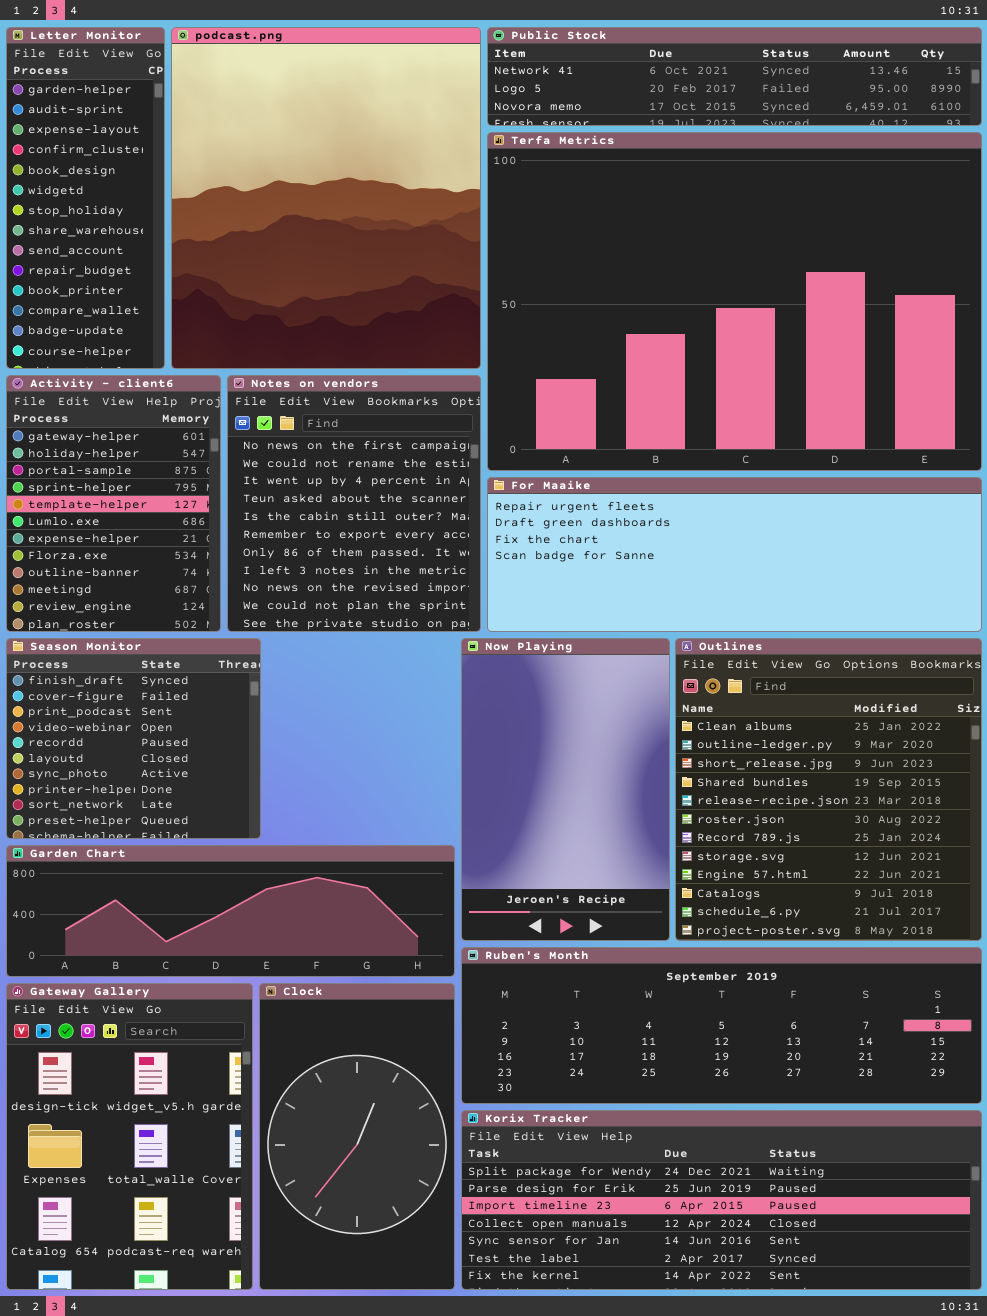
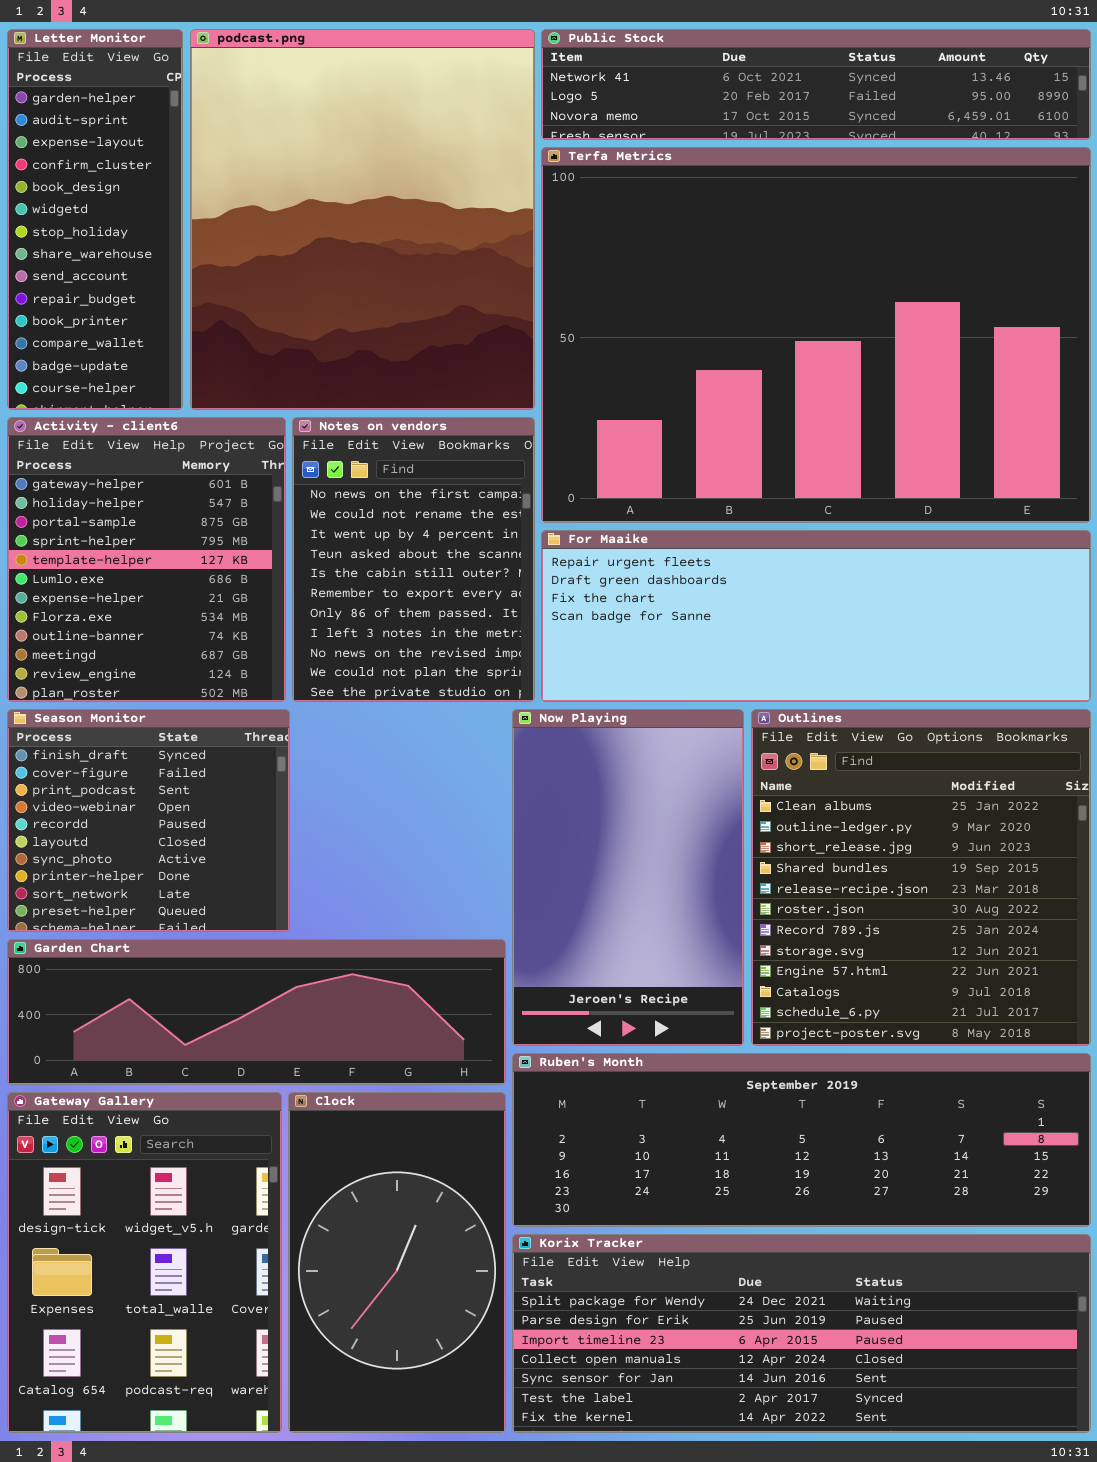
Activity - client6: [6,375,221,632] -> [7,417,286,702], resized
Notes on vendors: [227,375,481,632] -> [292,417,535,702], resized

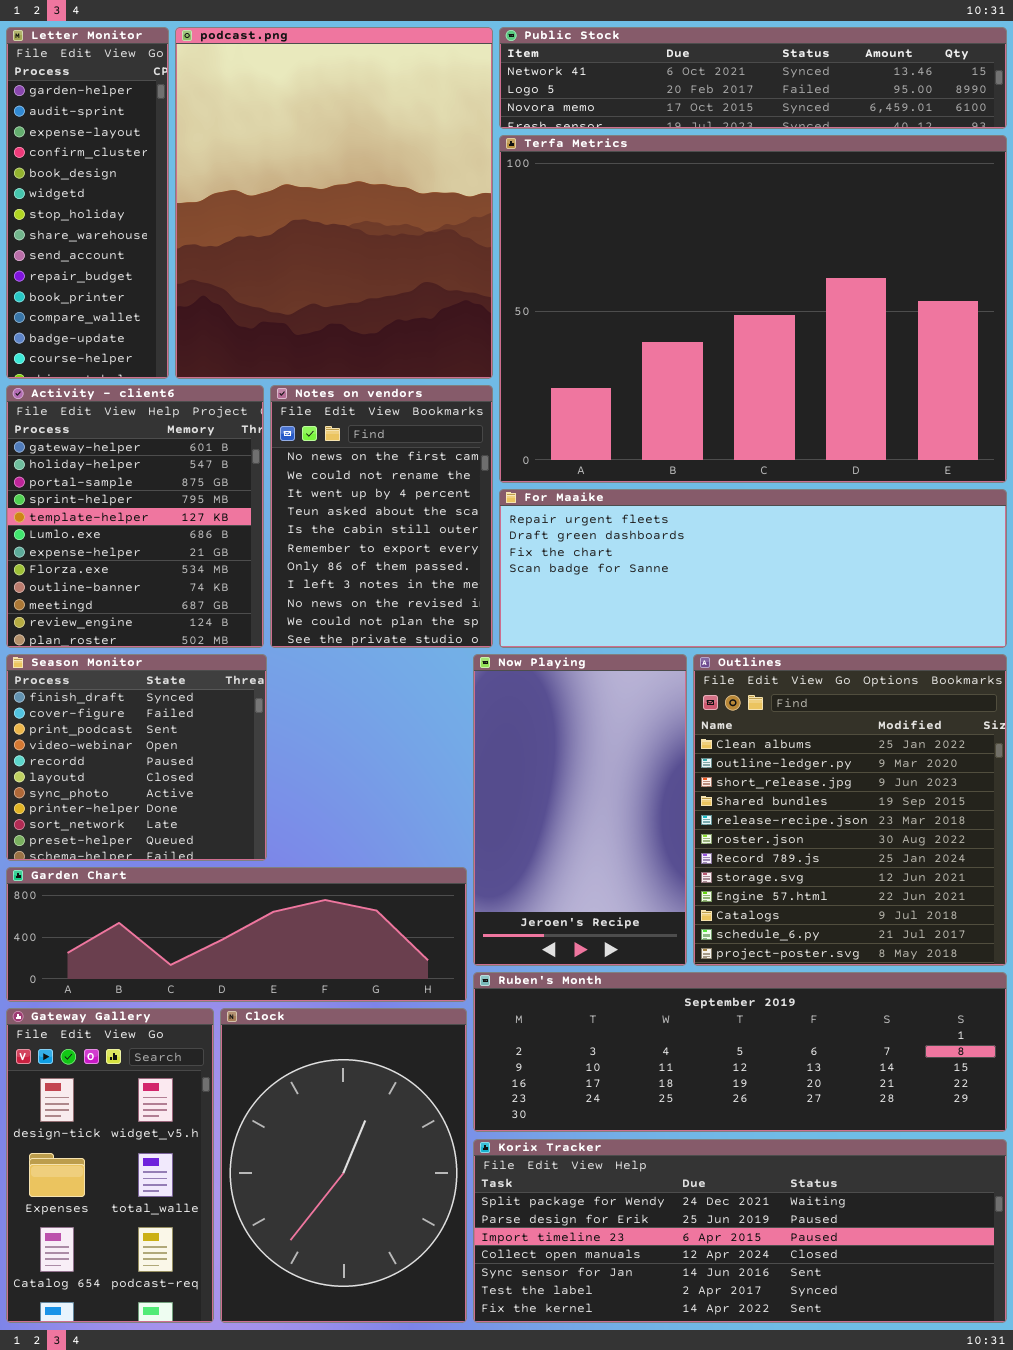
Gateway Gallery: [7,1092,282,1433] -> [6,1008,214,1323], resized
Clock: [288,1092,506,1433] -> [220,1008,467,1323], resized

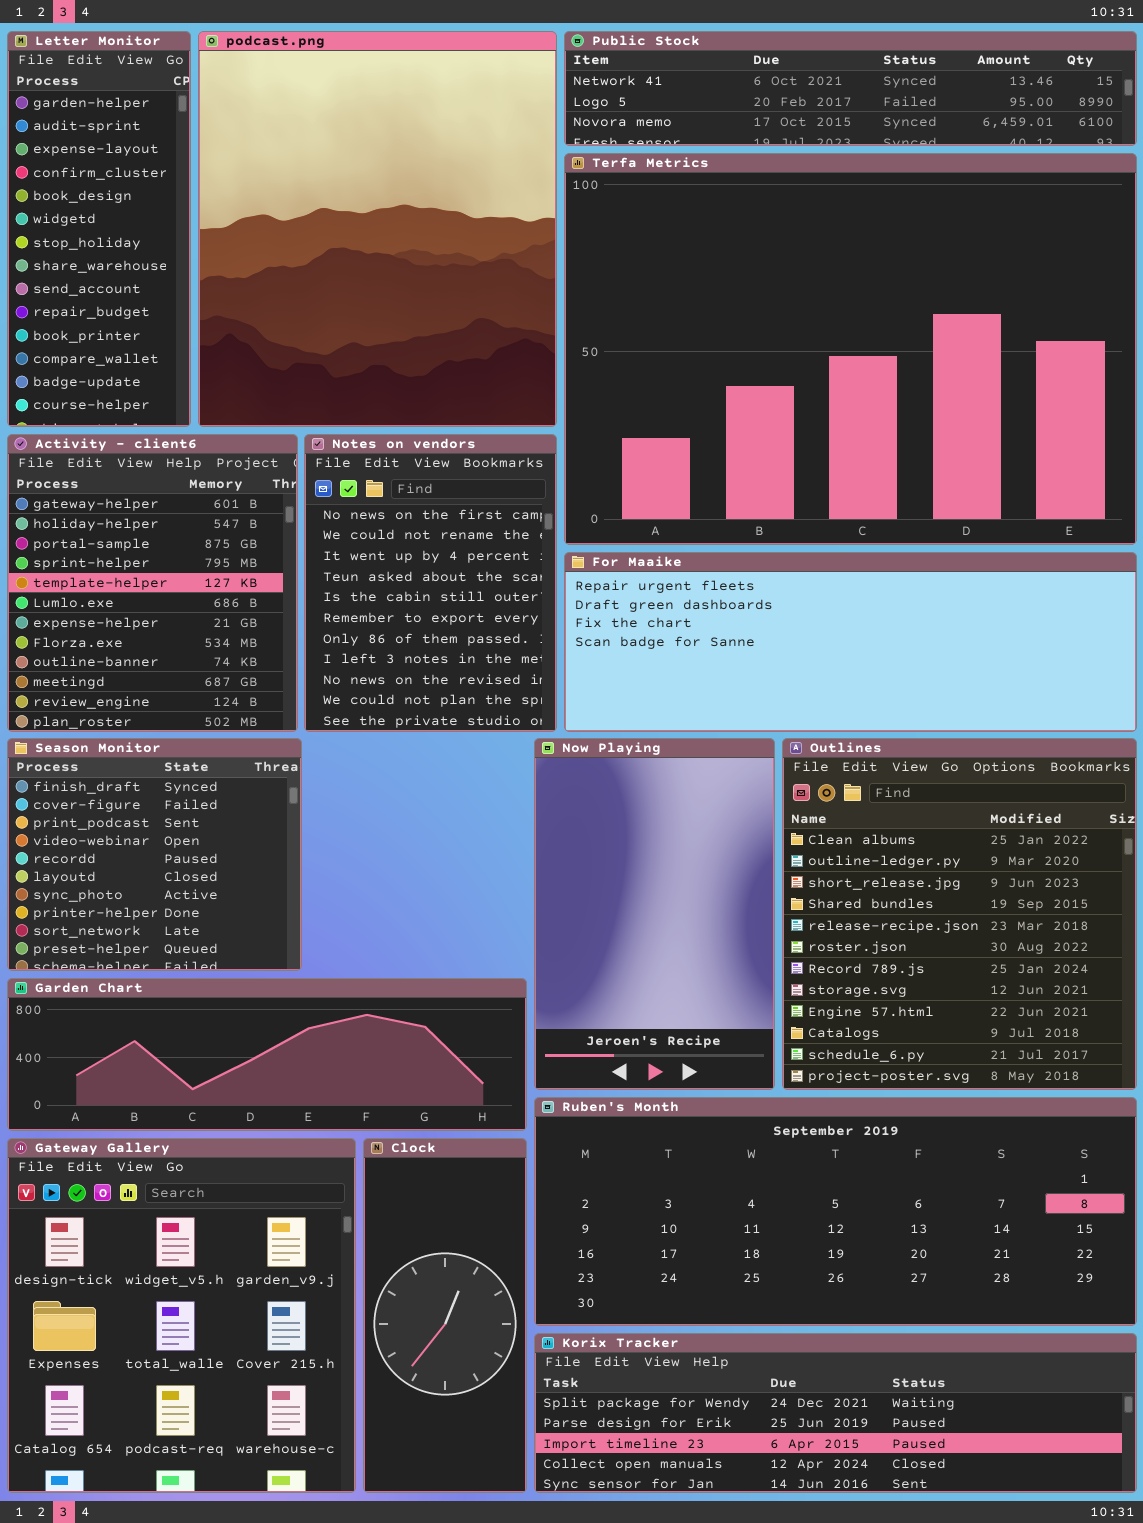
Ruben's Month: [473,972,1007,1132] -> [534,1097,1137,1326], resized
Gateway Gallery: [6,1008,214,1323] -> [7,1138,356,1493], resized
Clock: [220,1008,467,1323] -> [363,1138,527,1493], resized
Korix Tracker: [473,1139,1007,1323] -> [534,1333,1137,1493], resized

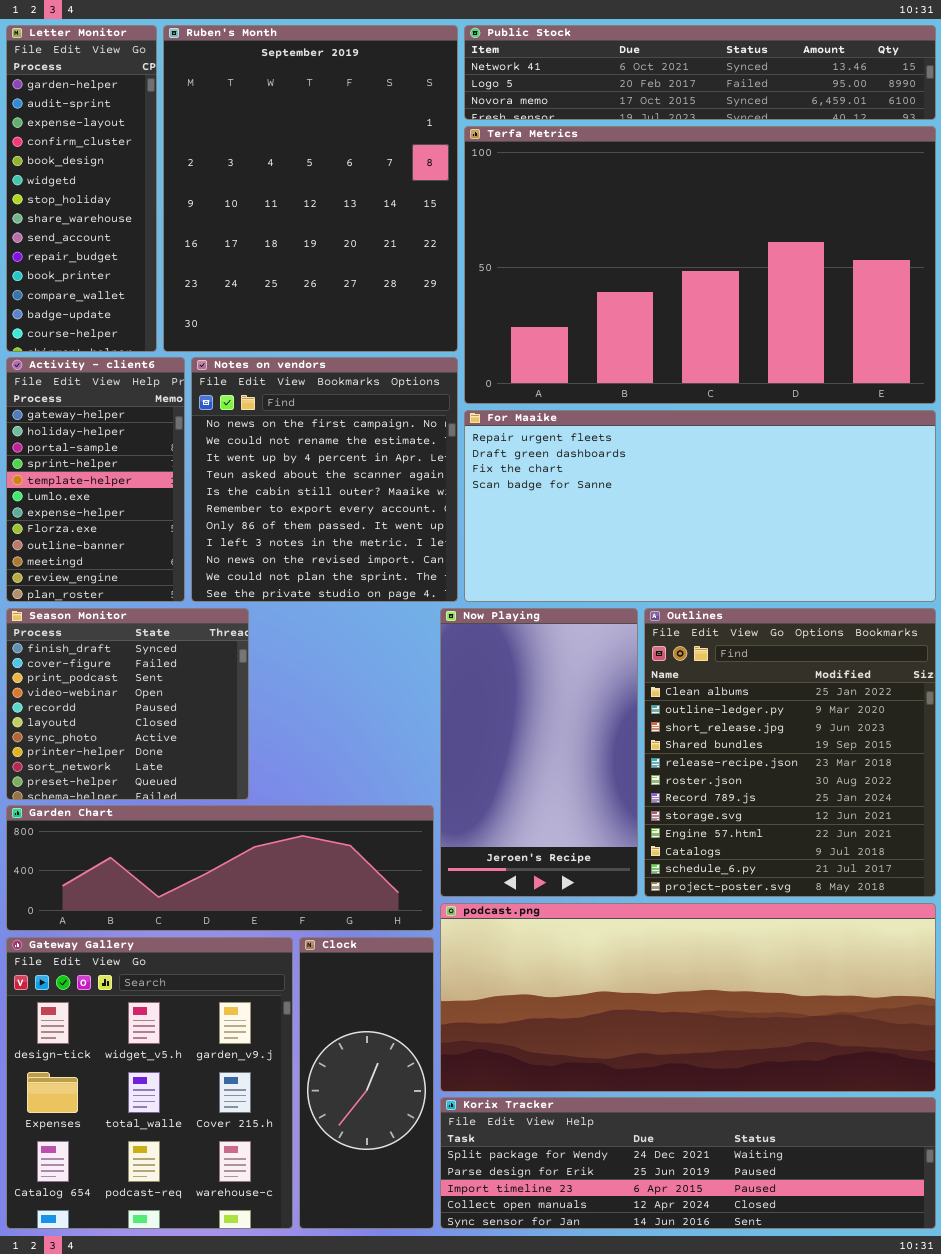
podcast.png: [198,31,557,427] -> [440,903,936,1092], moved, resized
Terfa Metrics: [564,153,1137,545] -> [464,126,936,404], resized
Activity - client6: [7,434,298,732] -> [6,357,185,602], resized
Notes on vendors: [304,434,557,732] -> [191,357,458,602], resized
For Maaike: [564,552,1137,732] -> [464,410,936,602], resized
Ruben's Month: [534,1097,1137,1326] -> [163,25,458,352], moved, resized

